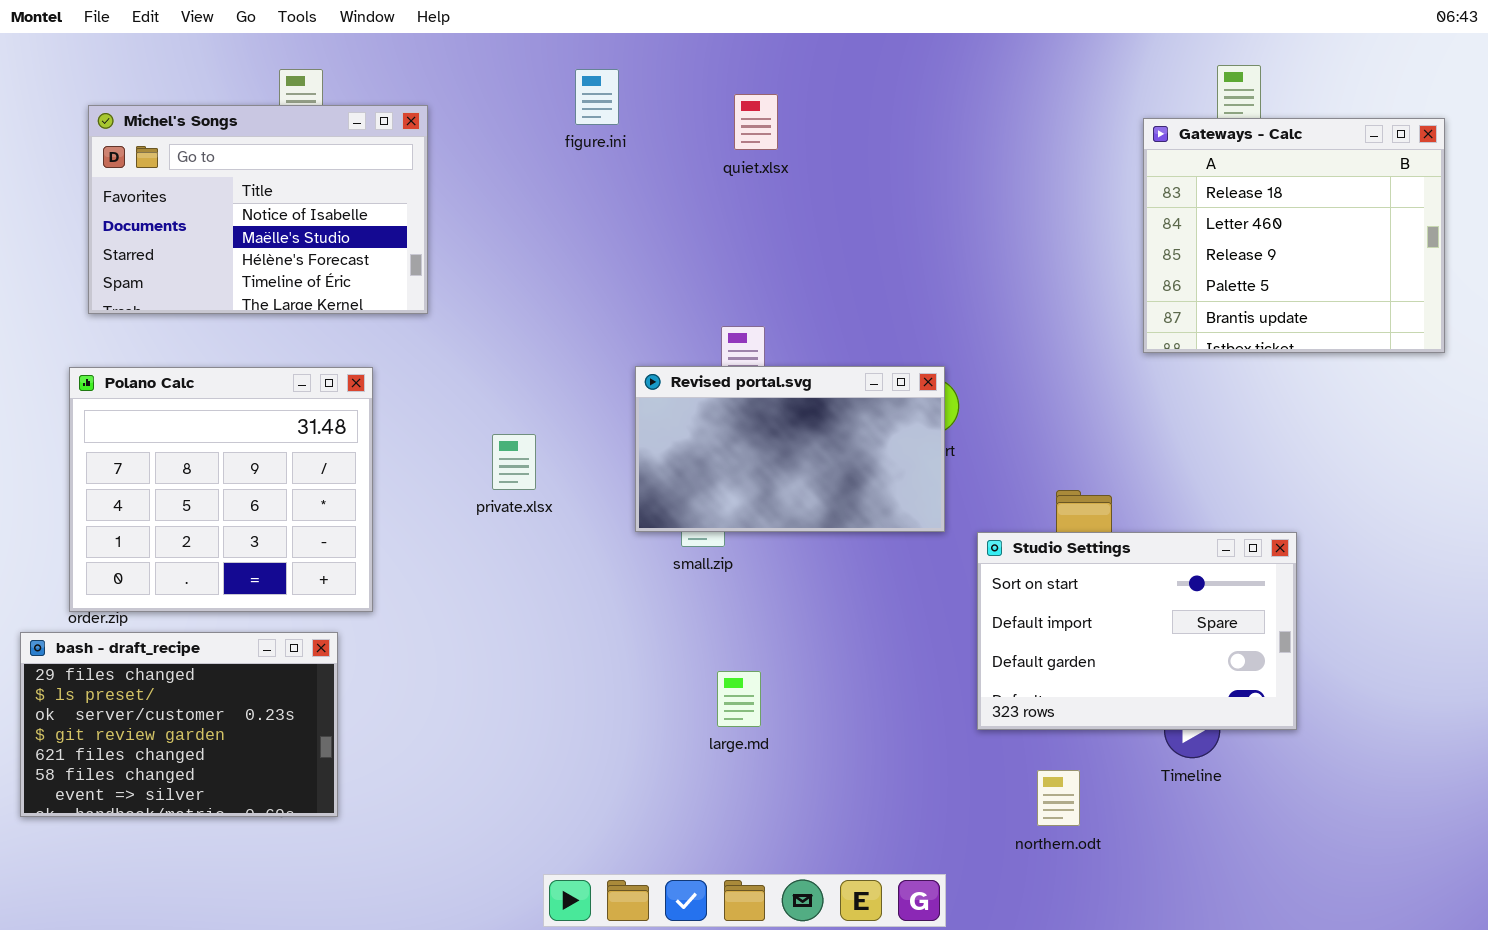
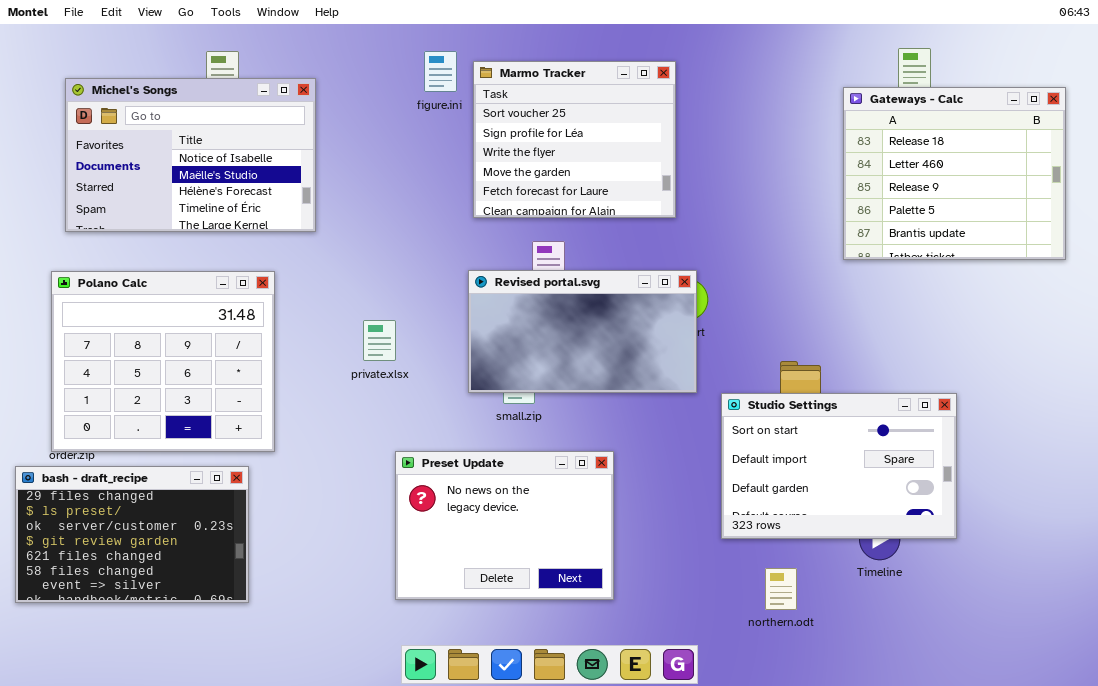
Marmo Tracker: none -> [473,61,676,218], opened
Preset Update: none -> [395,451,614,600], opened

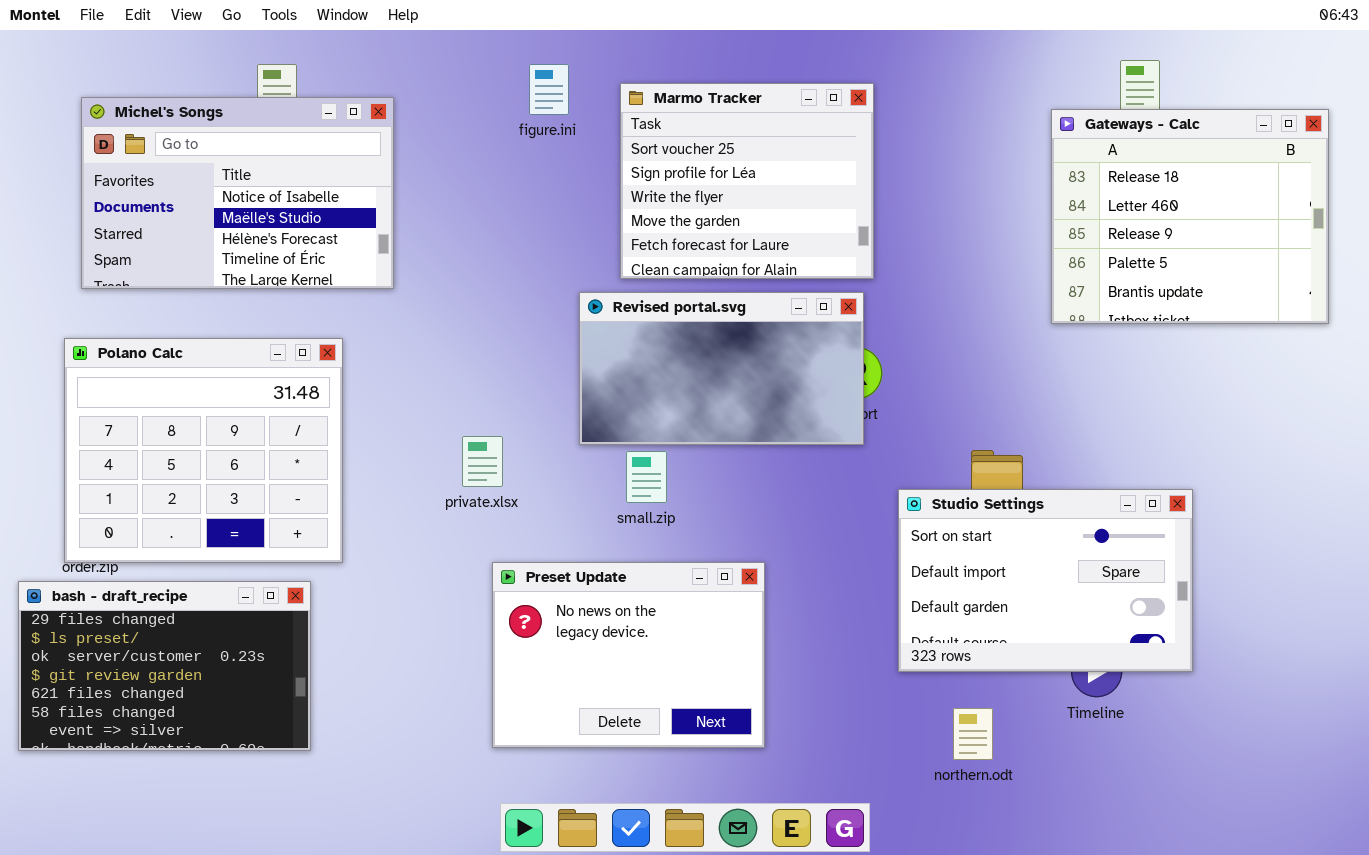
Marmo Tracker: [473,61,676,218] -> [620,83,874,279], moved
Revised portal.svg: [468,270,697,393] -> [579,292,864,445], moved
private.xlsx: [363,320,396,361] -> [462,436,503,487], moved

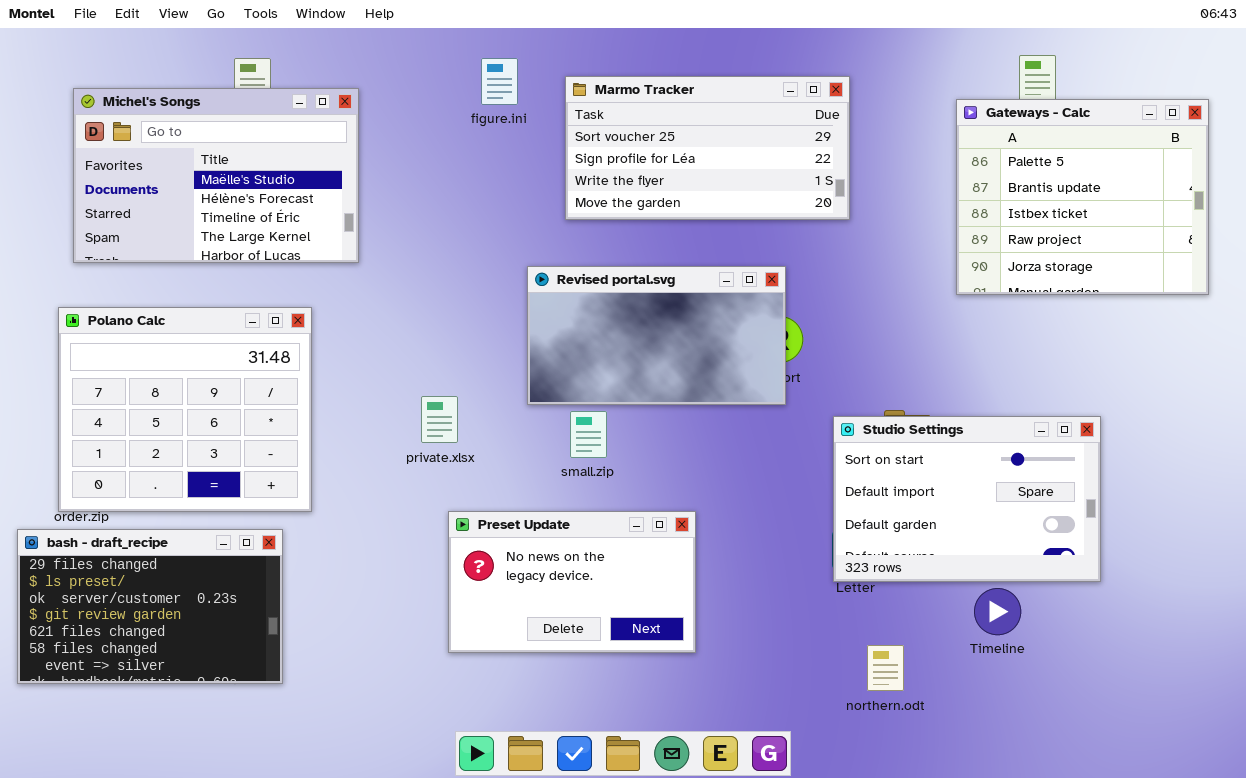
Marmo Tracker: [620,83,874,279] -> [565,76,850,220], resized
Michel's Songs: [81,97,394,289] -> [73,88,359,263], scrolled down 1 row
Gateways - Calc: [1051,109,1329,324] -> [956,99,1209,295], scrolled down 3 rows
Studio Settings: [898,489,1193,672] -> [833,416,1101,582], moved
Preset Update: [492,562,765,748] -> [448,511,696,653], resized

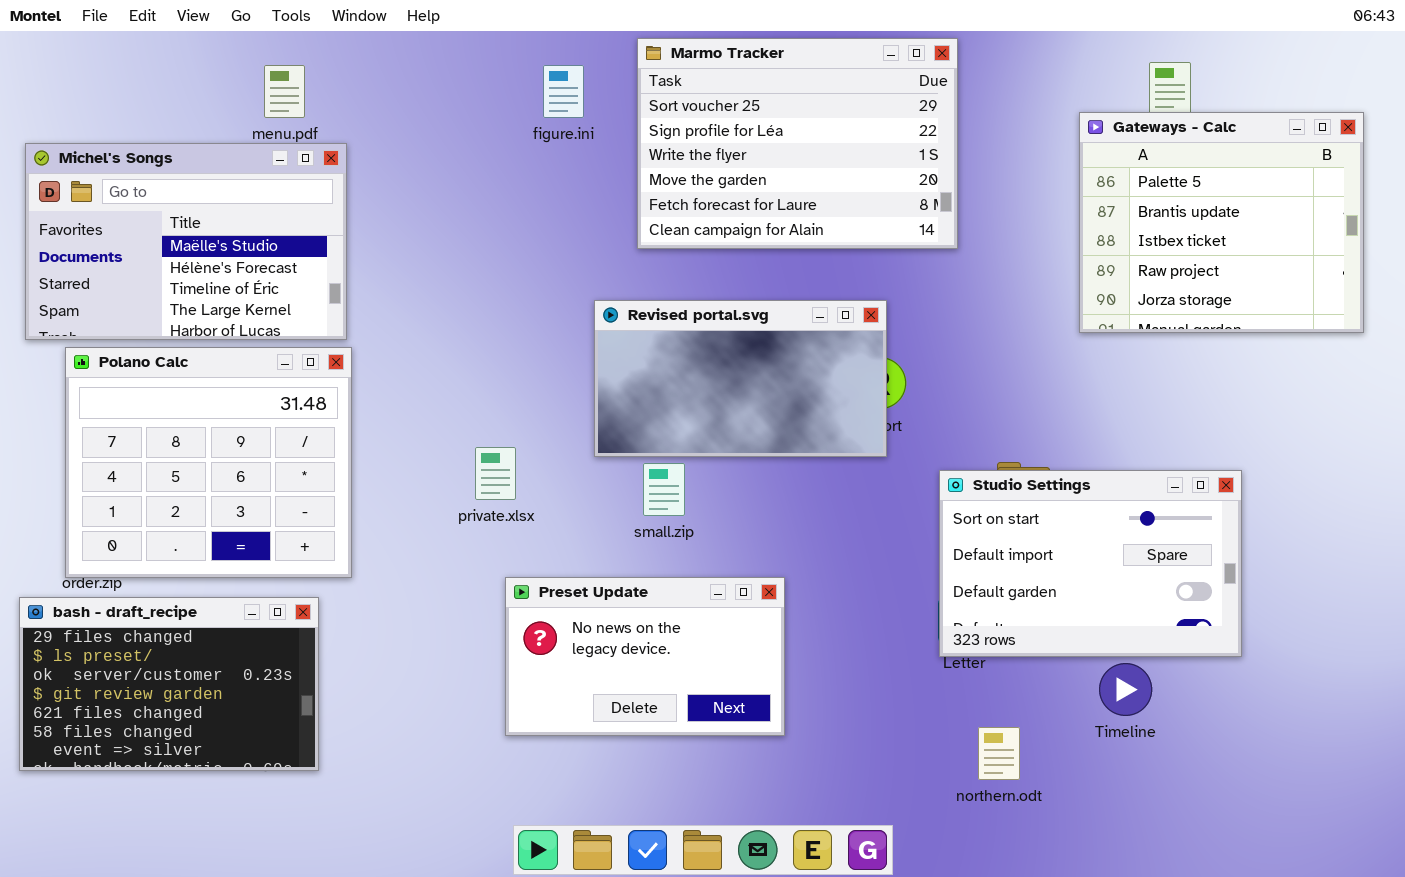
Marmo Tracker: [565,76,850,220] -> [637,38,958,249], resized
Michel's Songs: [73,88,359,263] -> [25,143,347,340], moved

